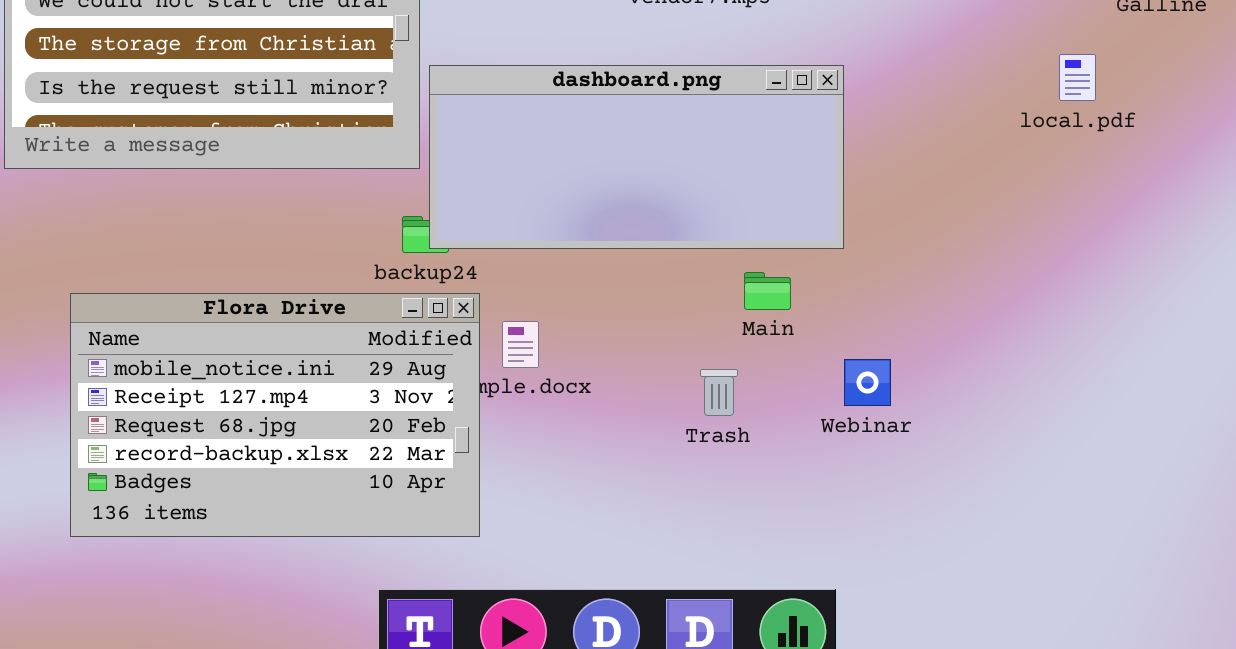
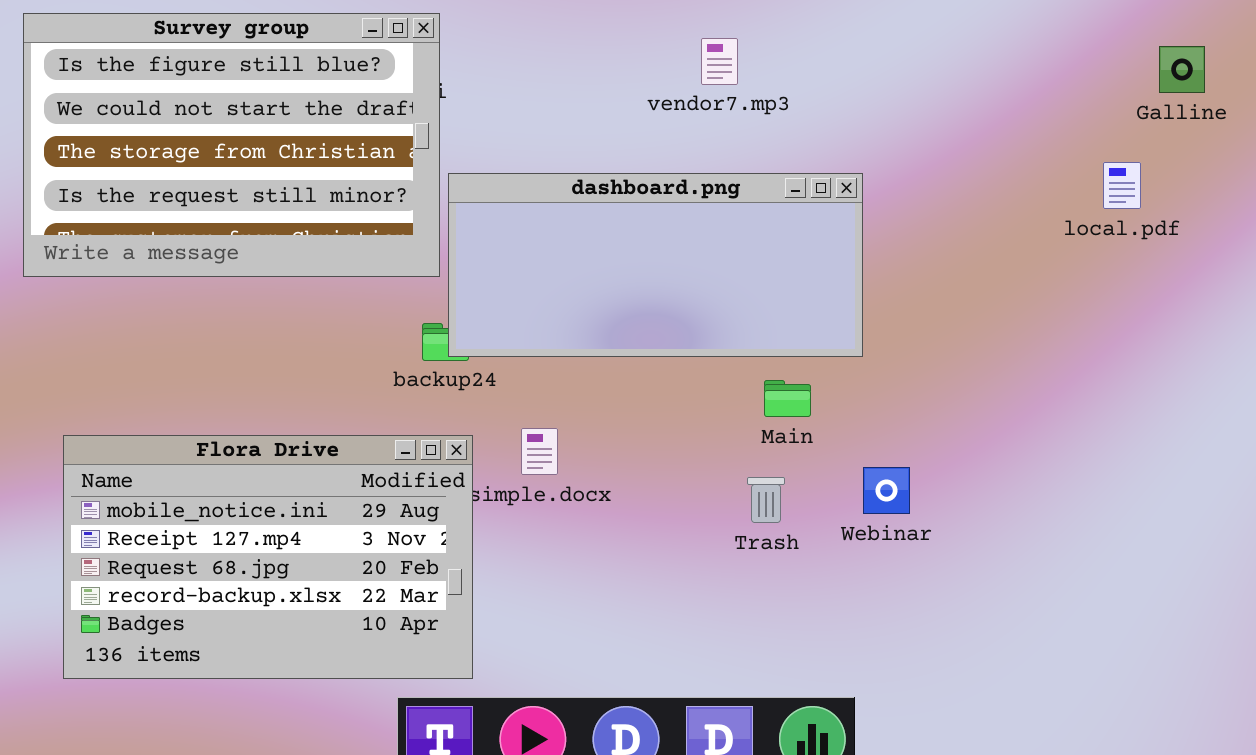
local.pdf: [1059,54,1096,101] -> [1103,162,1141,209], moved
Flora Drive: [70,293,480,537] -> [63,435,473,679], moved
Trash: [700,369,738,416] -> [747,477,785,523], moved

